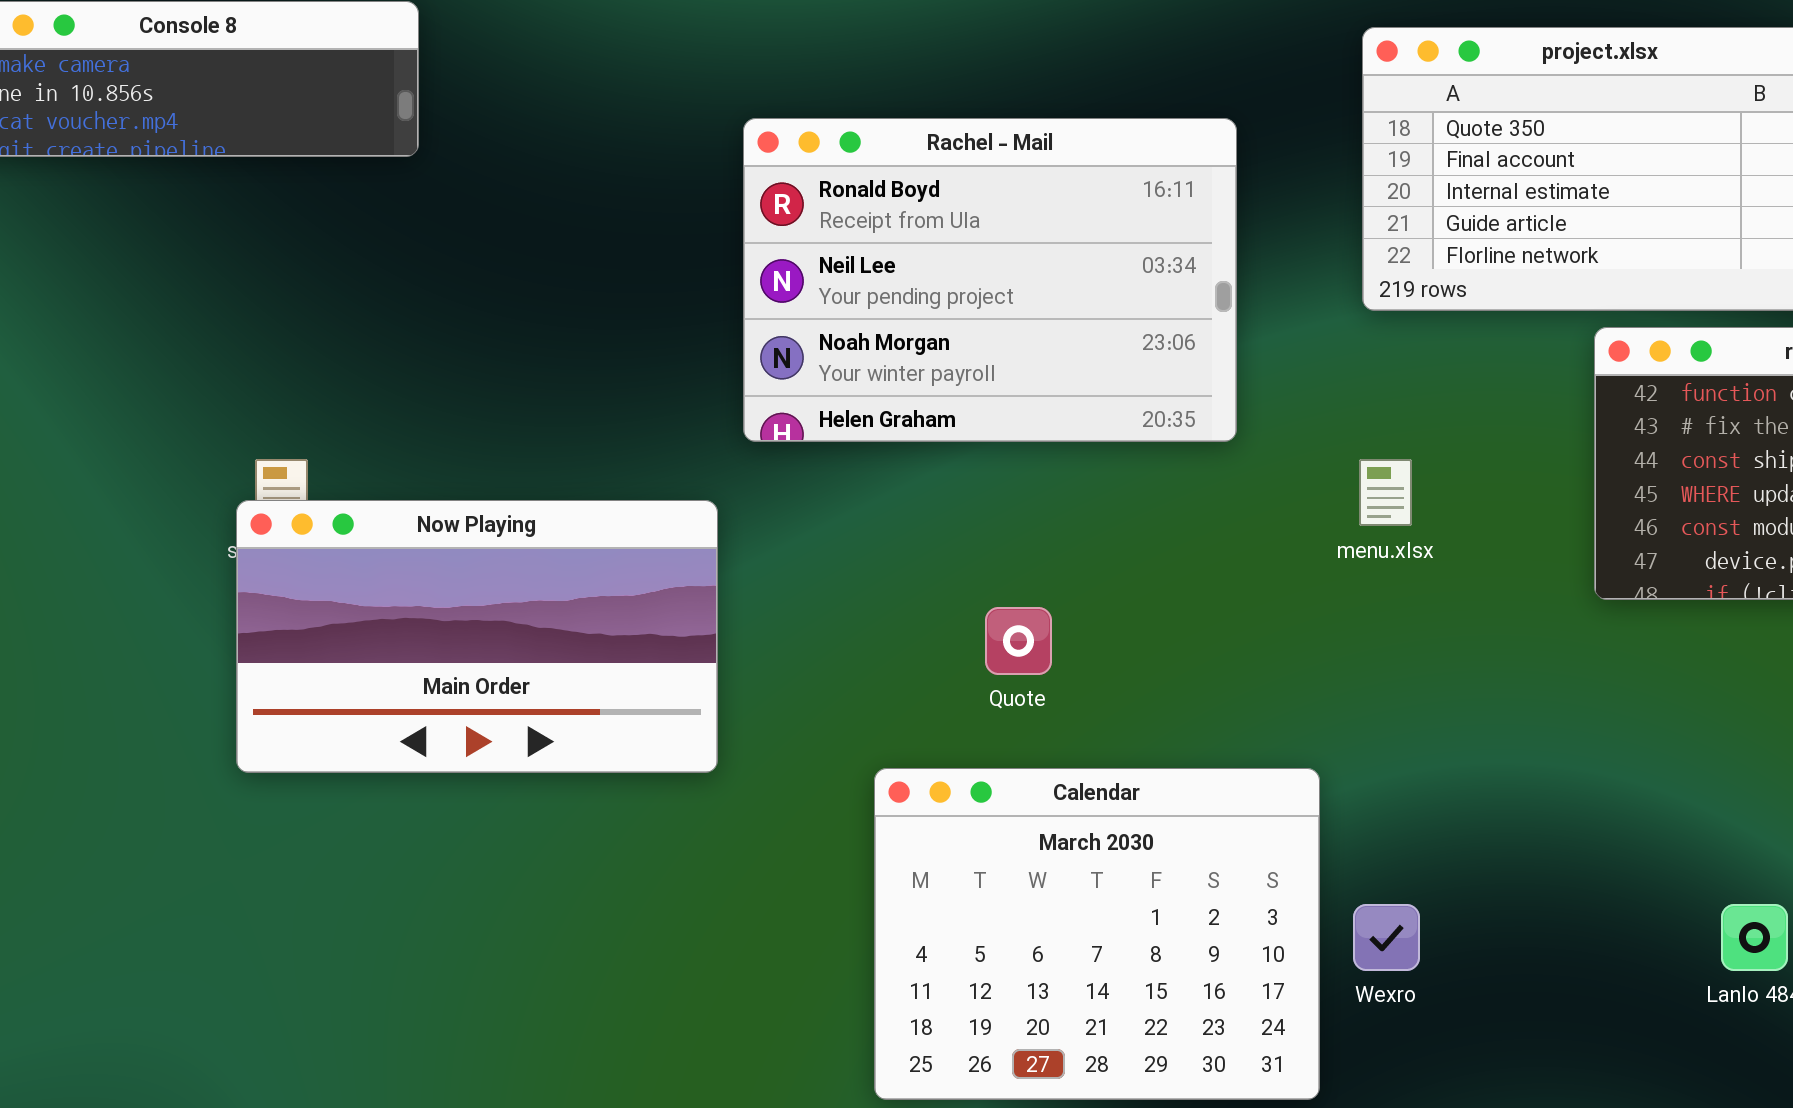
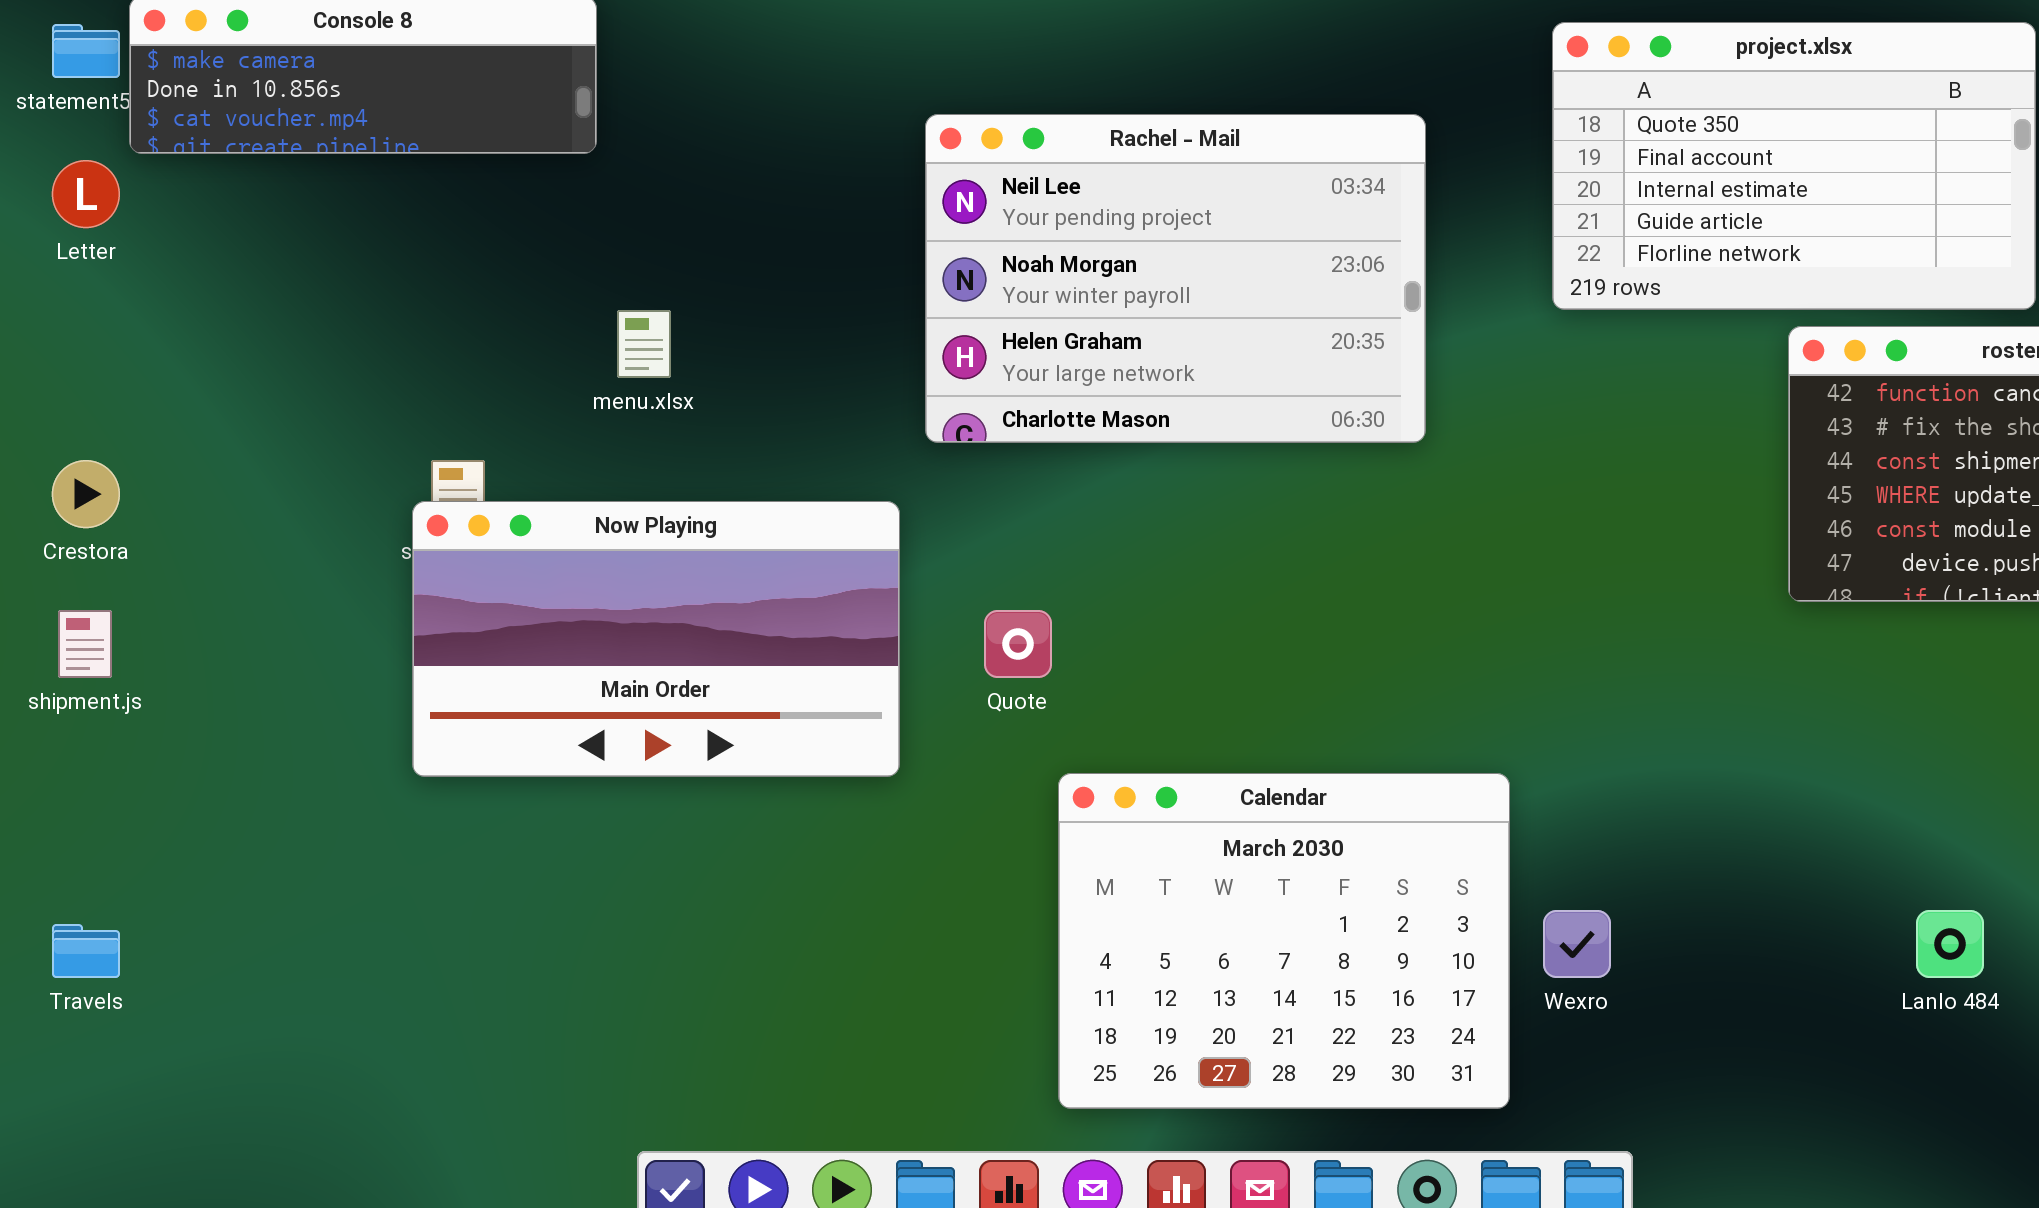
Rachel - Mail: [743,118,1237,442] -> [925,114,1426,443], scrolled down 1 row
menu.xlsx: [1359,459,1412,526] -> [617,310,671,378], moved
Quote: [985,607,1052,675] -> [984,610,1052,678], moved

